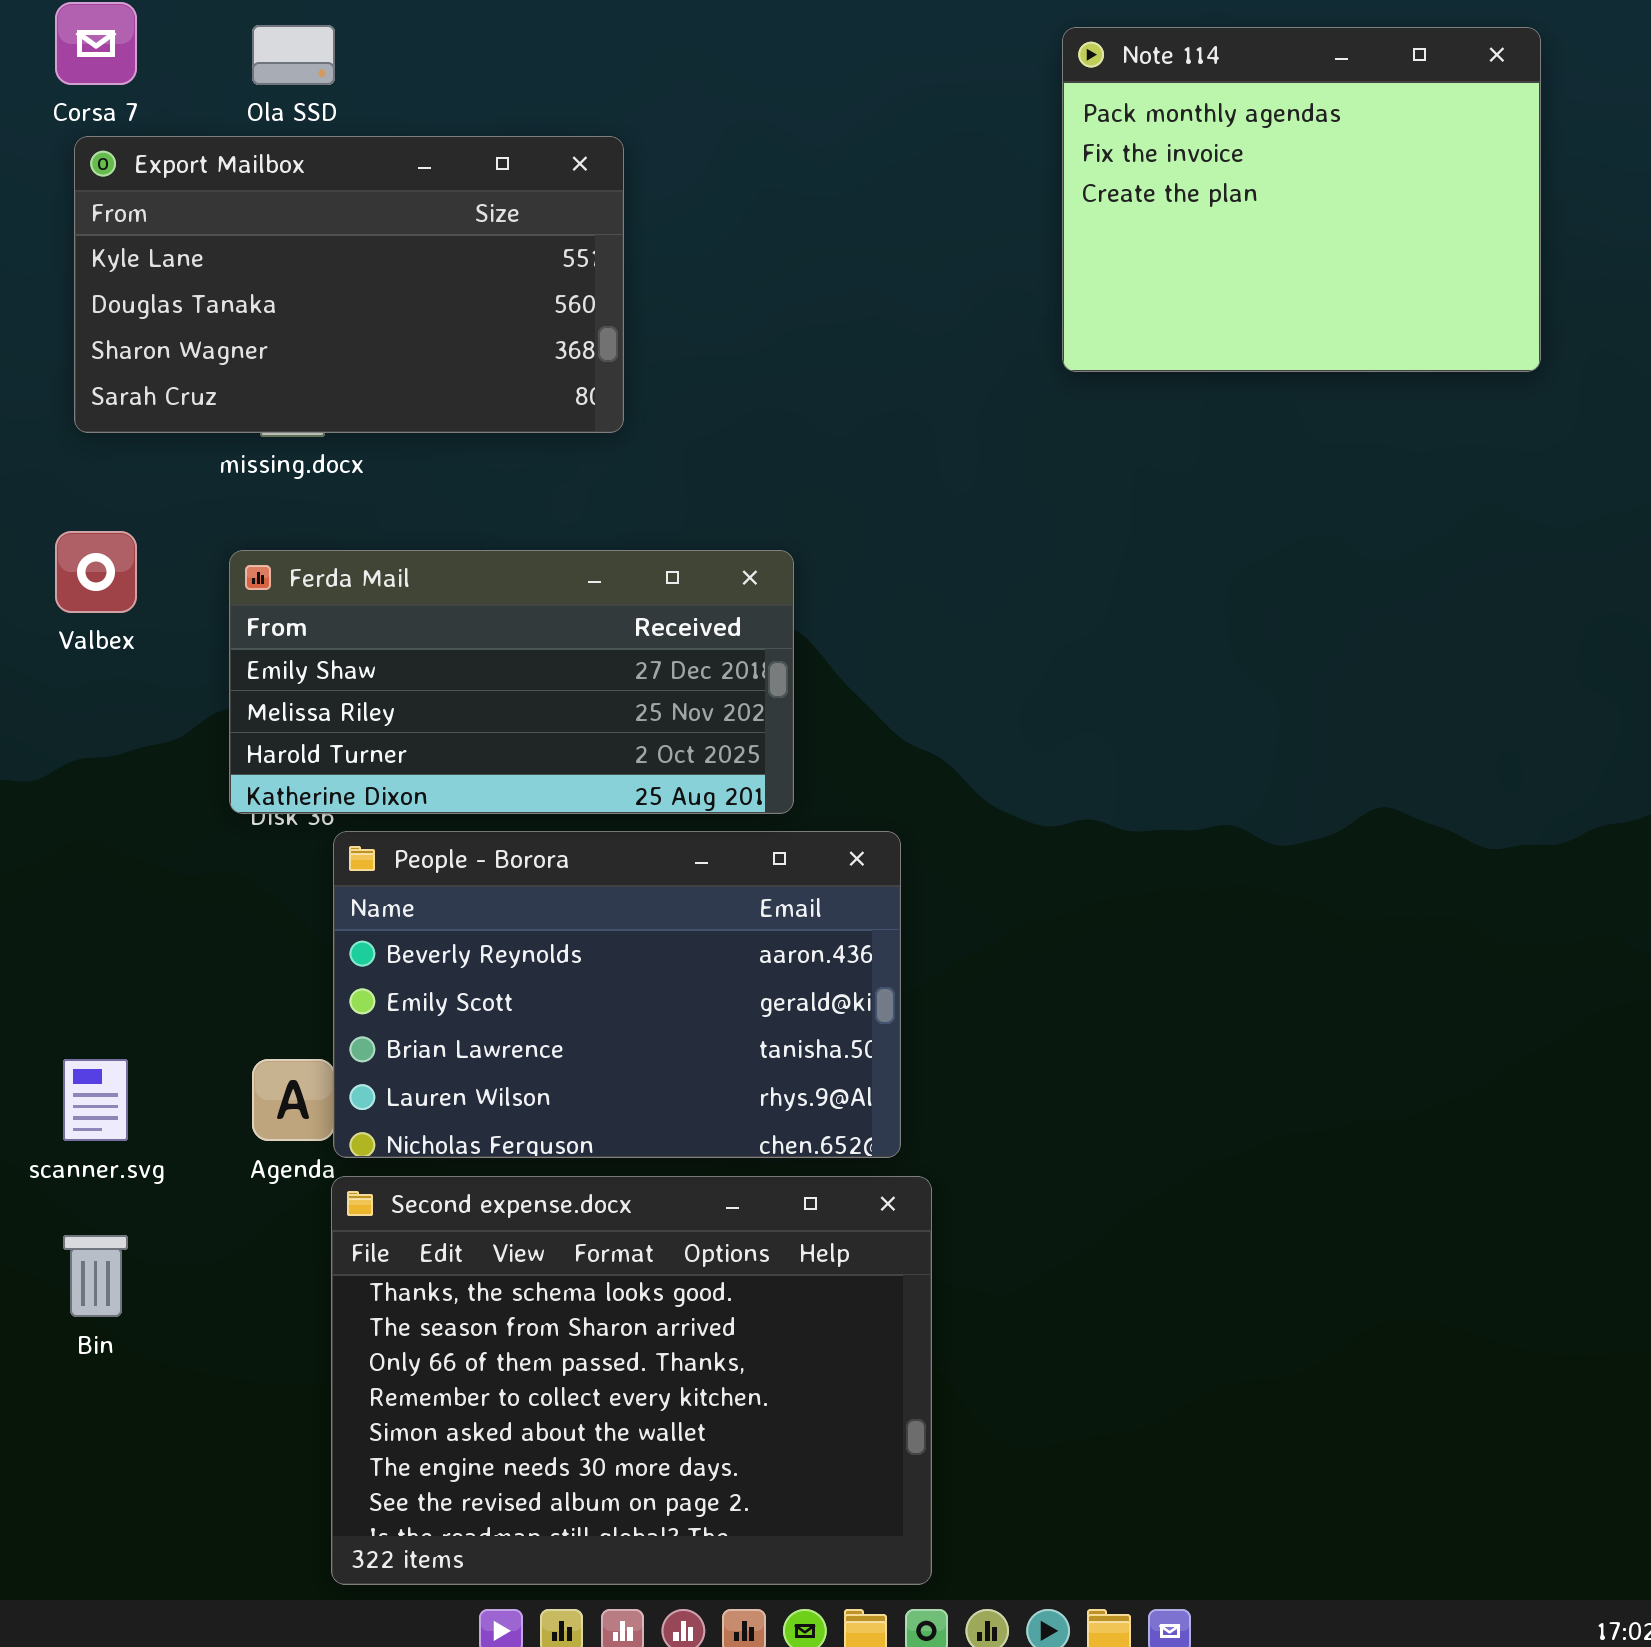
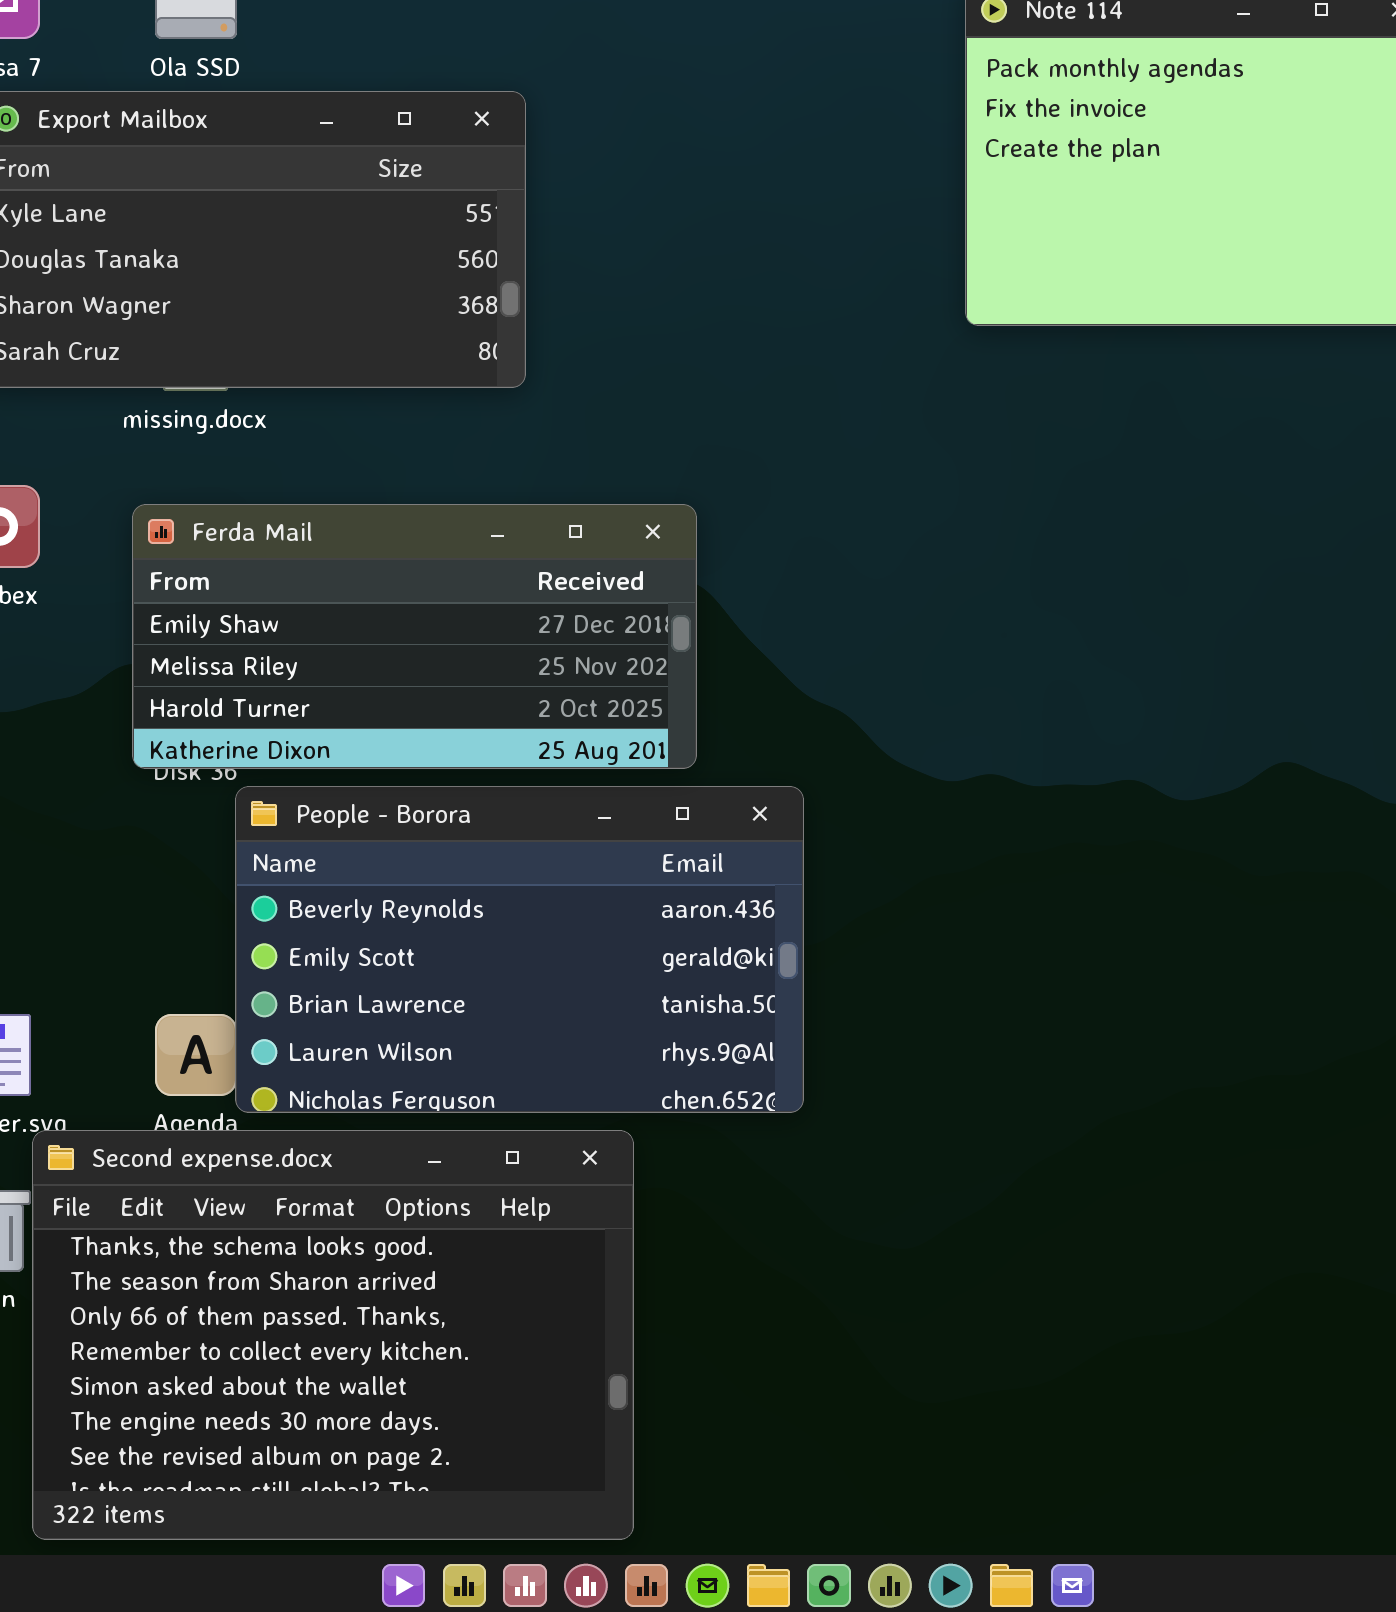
Second expense.docx: [331,1176,932,1585] -> [32,1130,634,1540], moved

